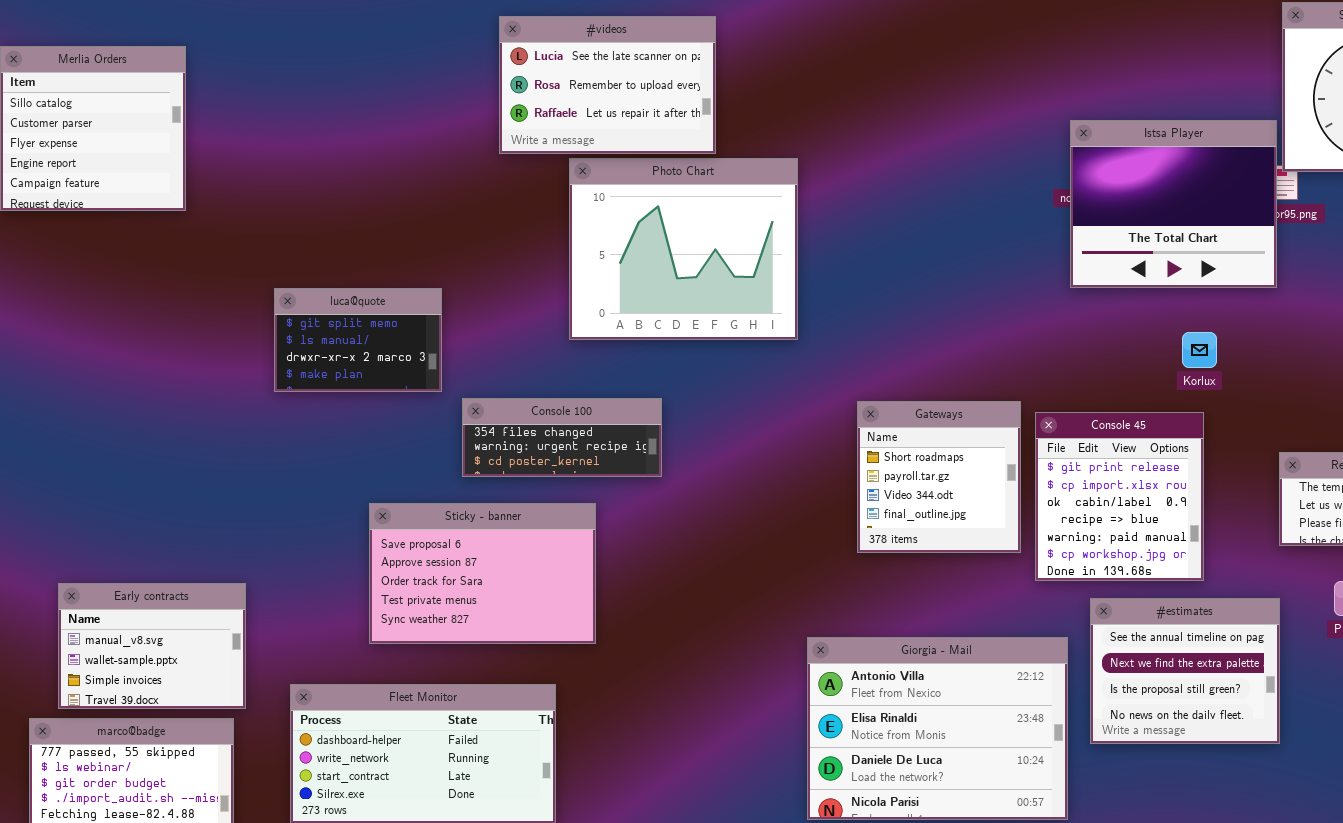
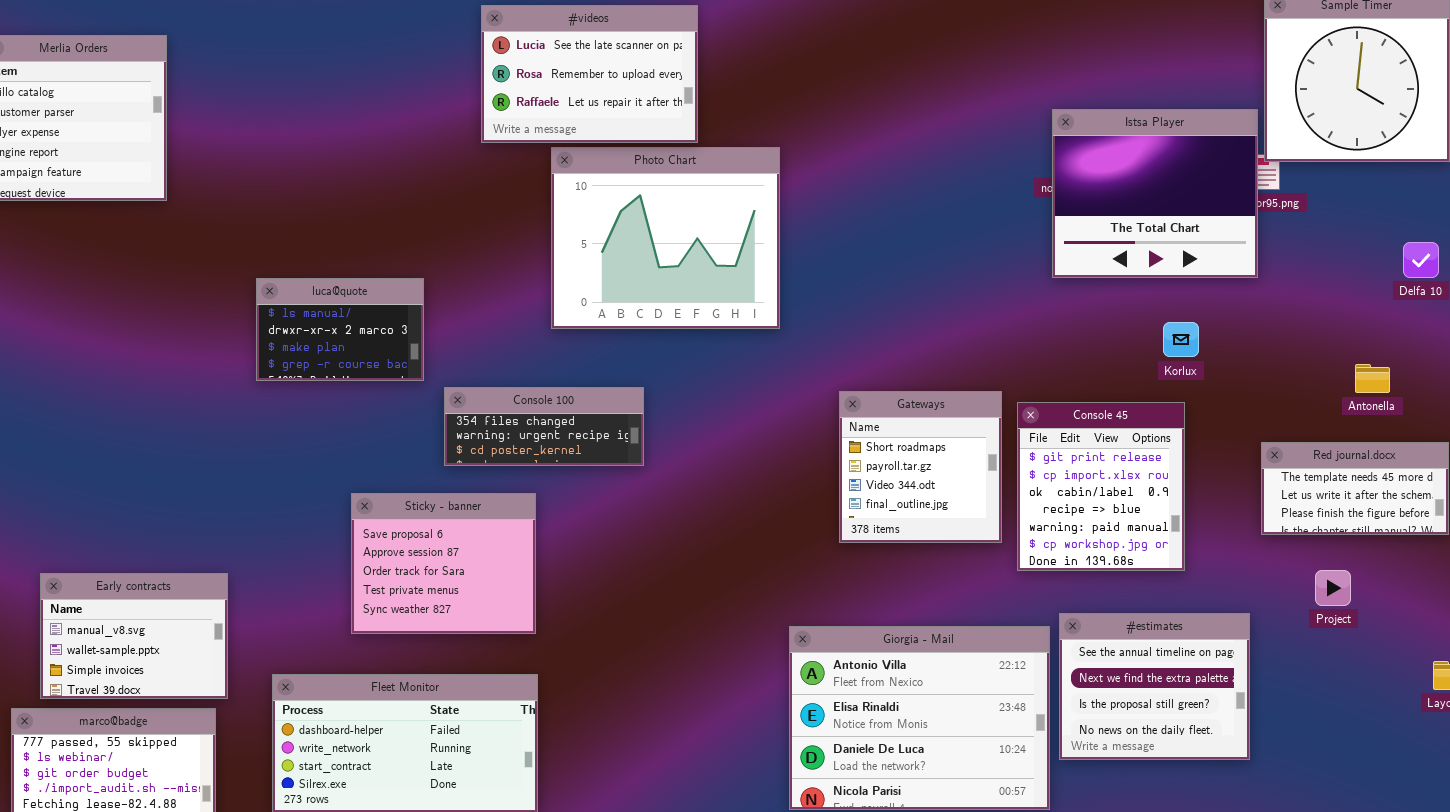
luca@quote: [274,288,442,392] -> [256,278,424,381], scrolled down 1 row
Sticky - banner: [369,503,596,644] -> [351,493,536,634], resized
#estimates: [1090,598,1280,744] -> [1059,613,1250,760], moved

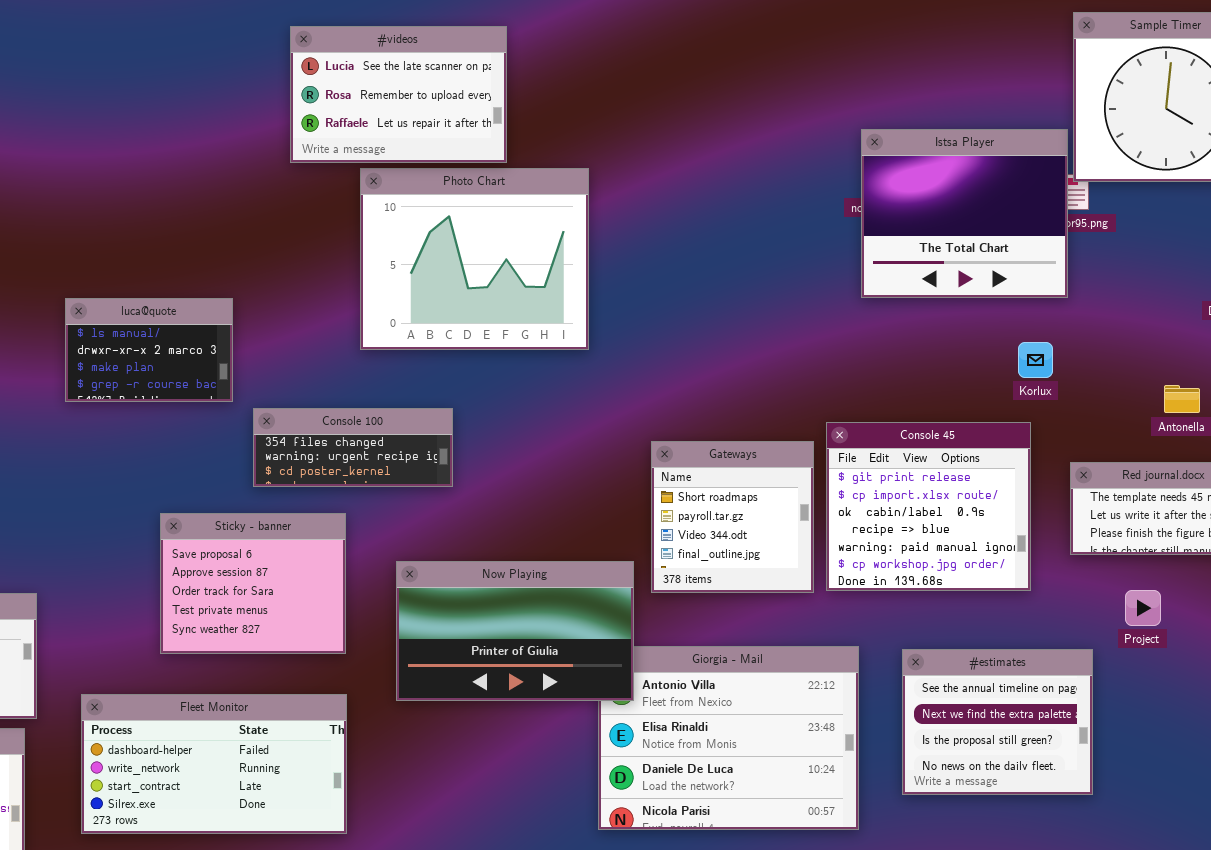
Korlux: [1163,322,1199,357] -> [1018,342,1053,378], moved
Gateways: [839,391,1002,543] -> [651,441,814,593], moved
Console 45: [1017,402,1185,571] -> [826,422,1031,591], resized
Now Playing: none -> [396,561,634,701], opened
#estimates: [1059,613,1250,760] -> [902,649,1093,795], moved

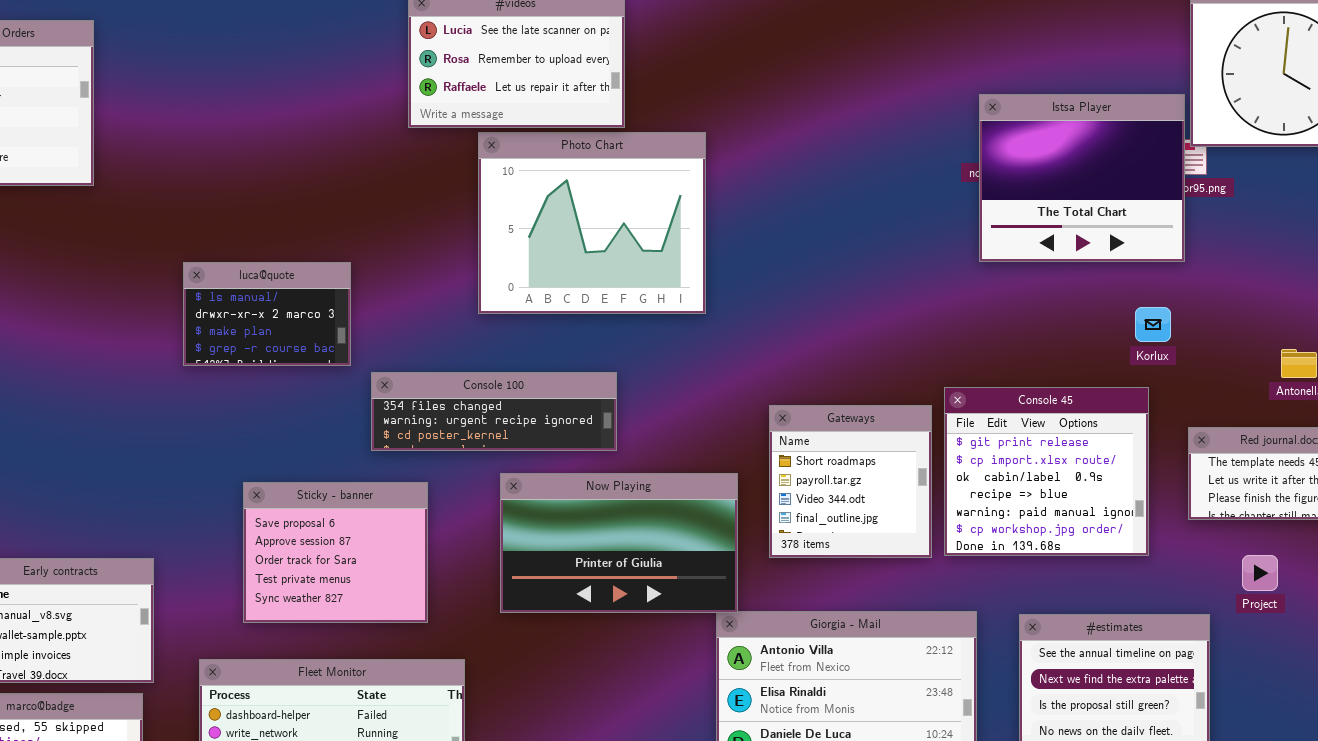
Console 100: [253,408,453,487] -> [371,372,617,451], resized
Sticky - banner: [160,513,346,654] -> [243,482,428,623], moved
Now Playing: [396,561,634,701] -> [500,473,738,613], moved

